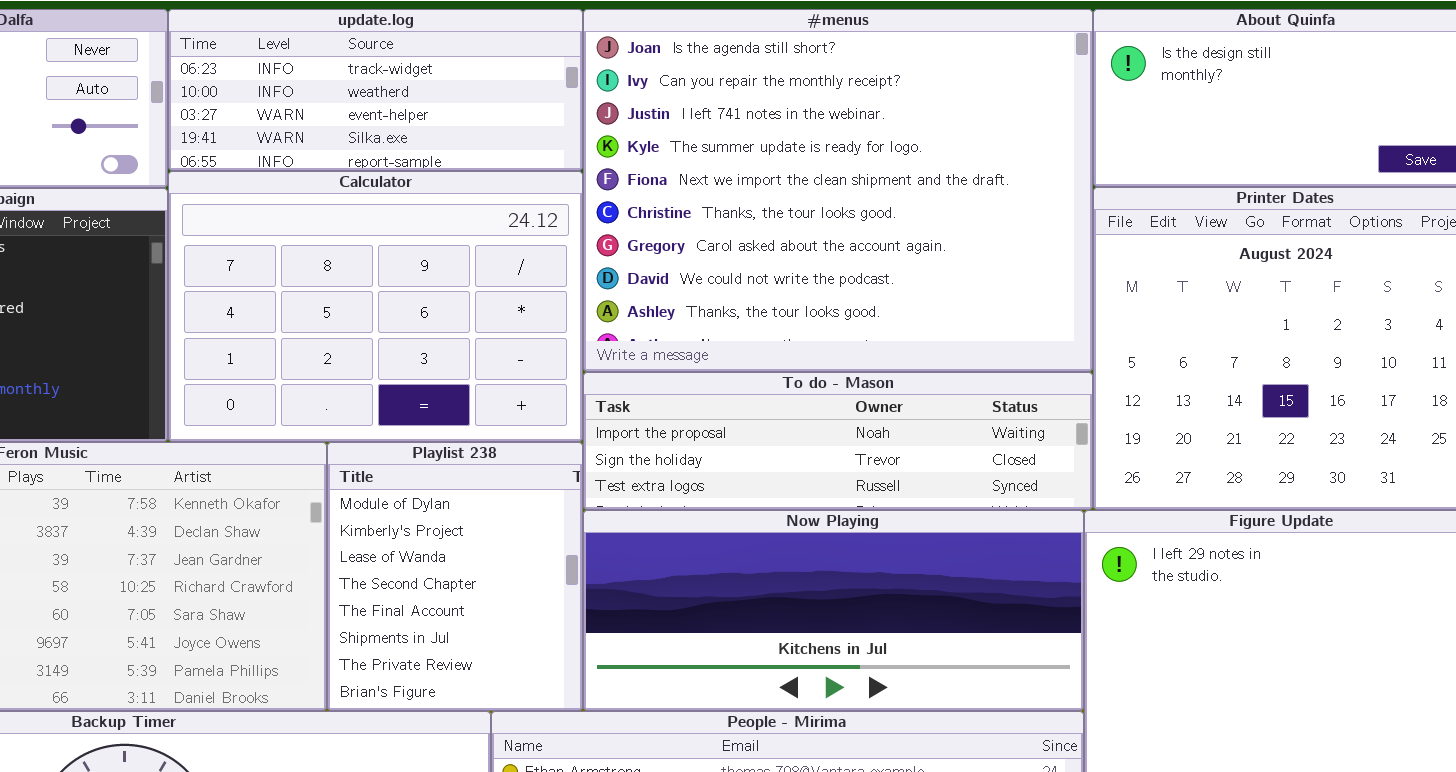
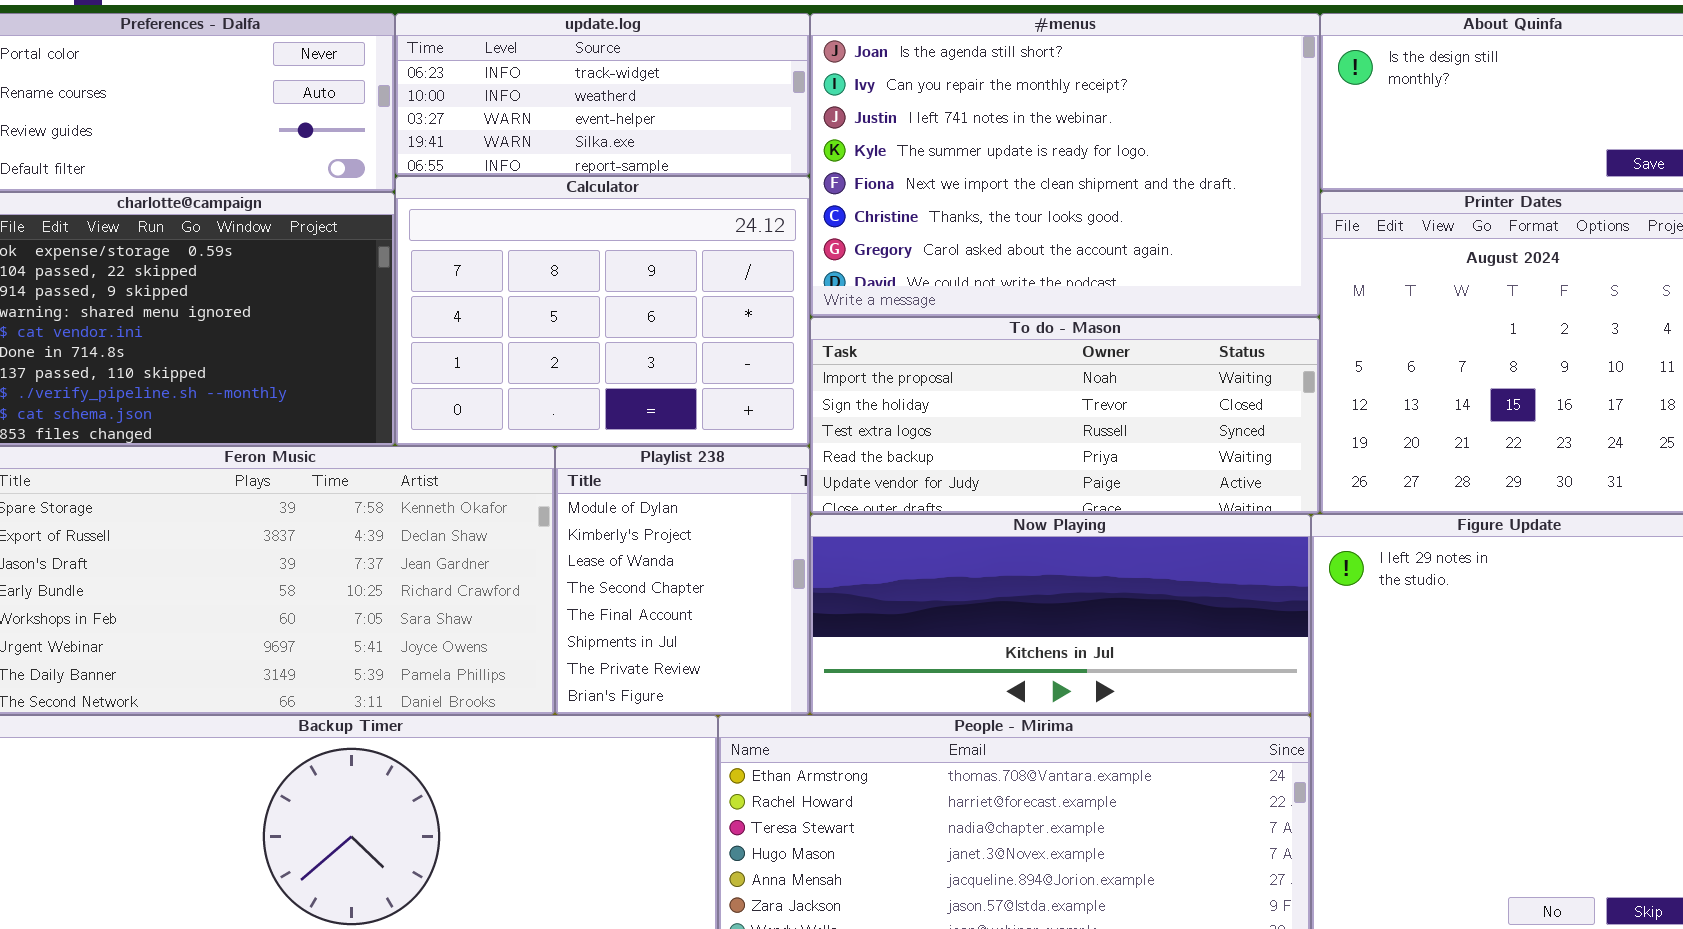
#menus: [583,9,1093,372] -> [810,13,1320,317], resized
To do - Mason: [583,372,1093,510] -> [810,317,1320,514], resized

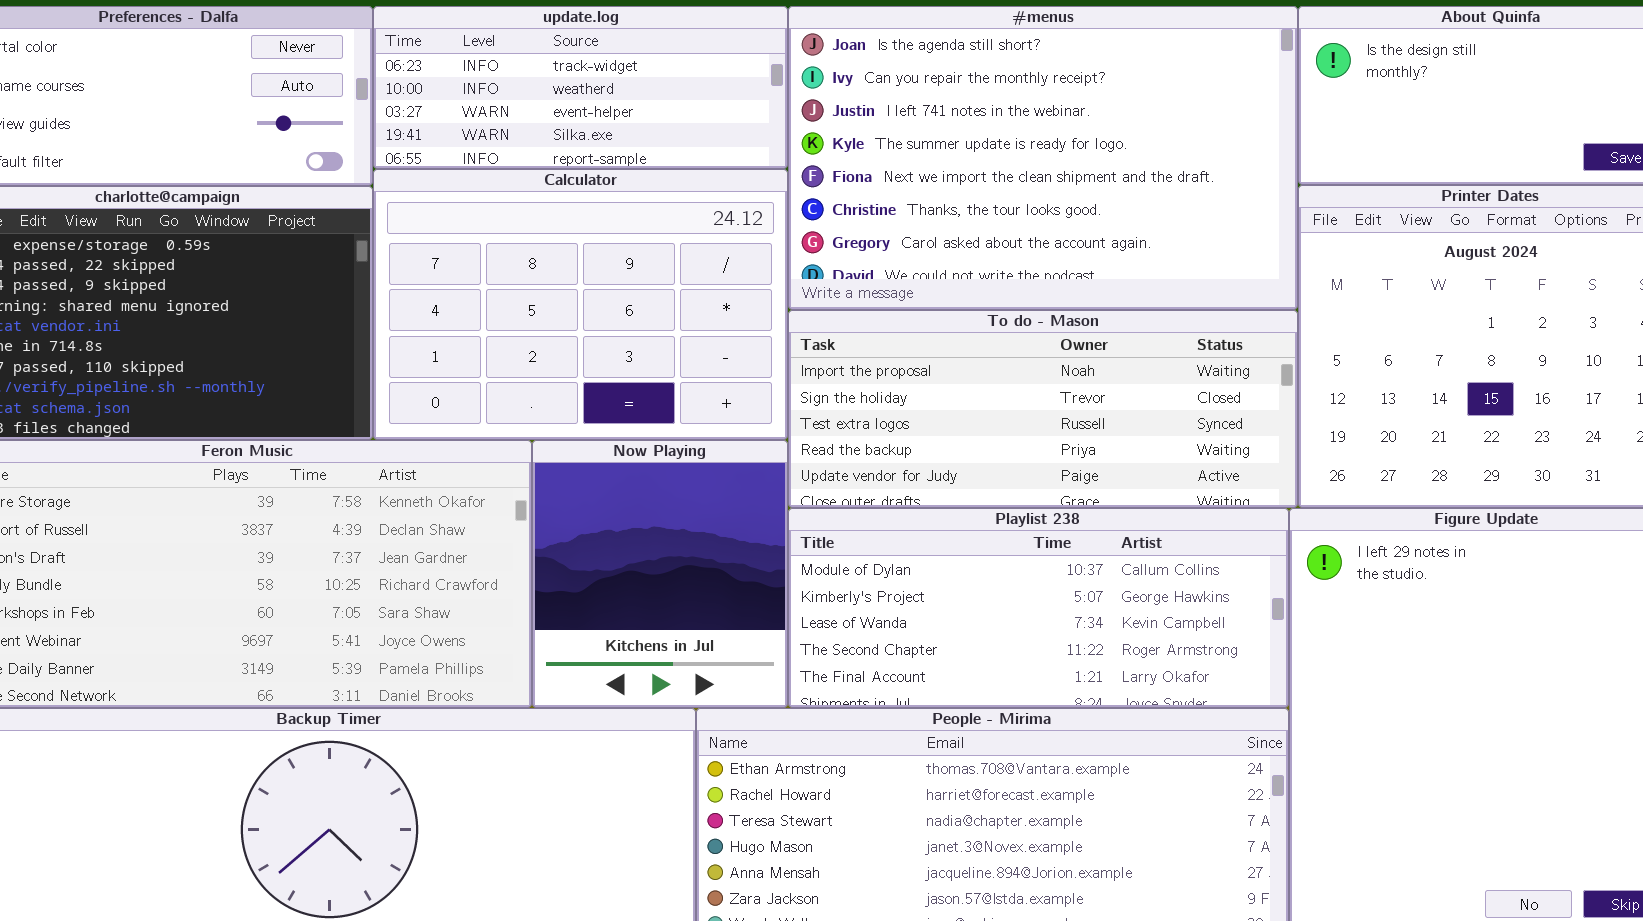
Playlist 238: [555,446,810,715] -> [788,508,1289,708], moved, resized
Now Playing: [810,514,1311,715] -> [532,440,788,708], moved, resized

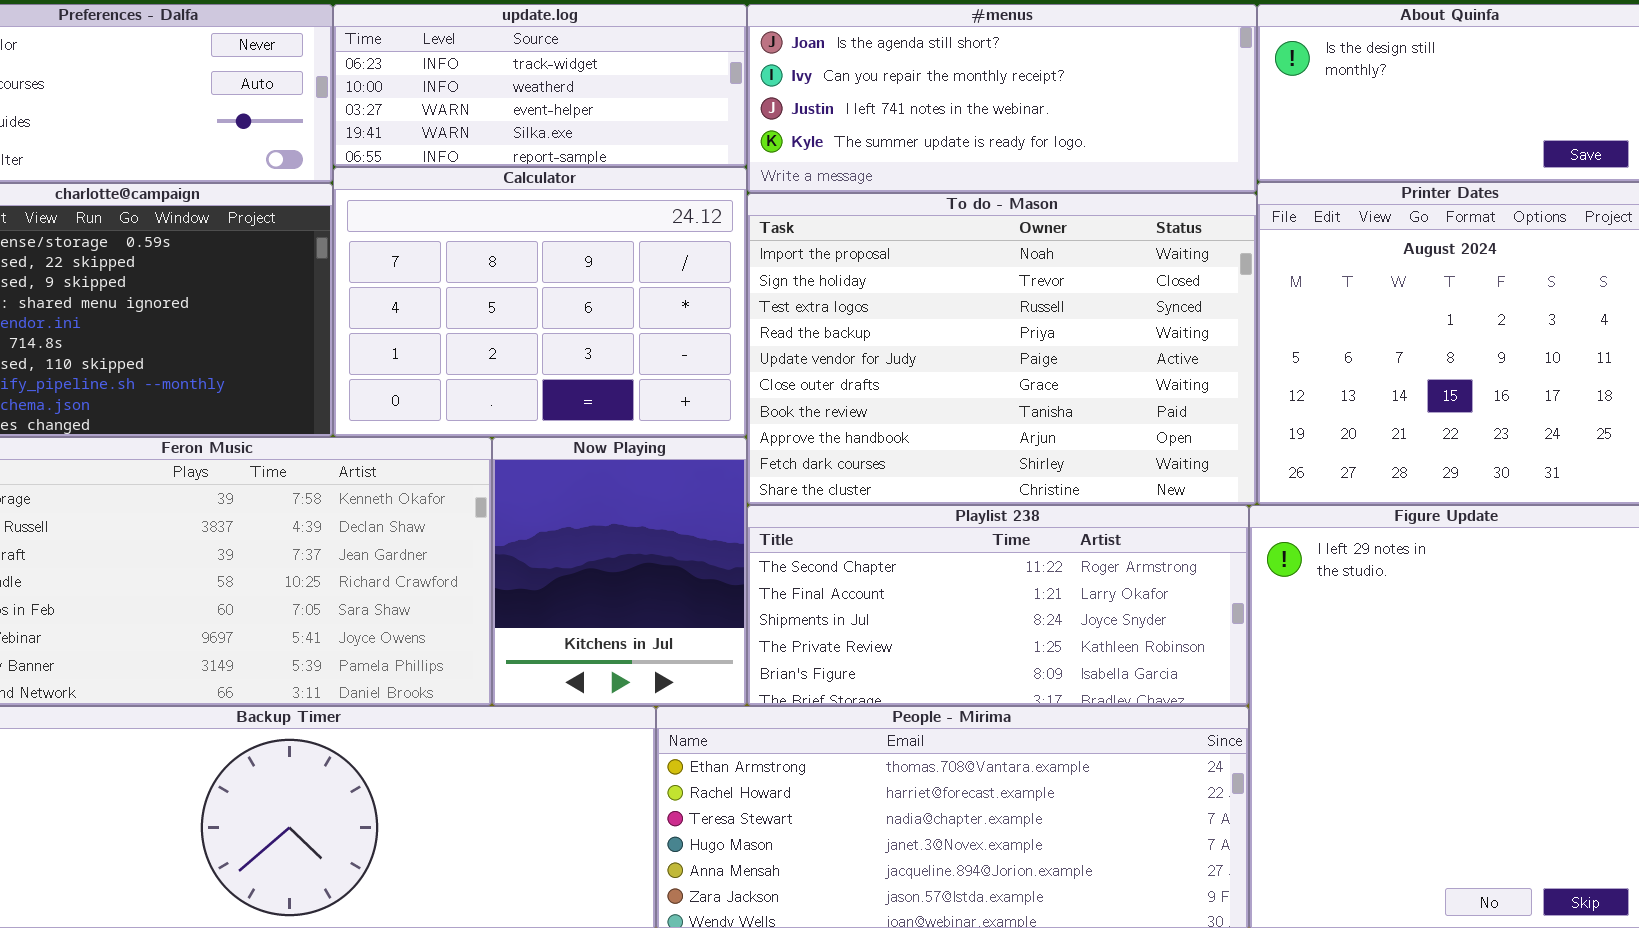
#menus: [788,6,1298,310] -> [747,4,1257,193], resized
To do - Mason: [788,310,1298,508] -> [747,193,1257,505], resized
Playlist 238: [788,508,1289,708] -> [747,505,1249,706], scrolled down 3 rows

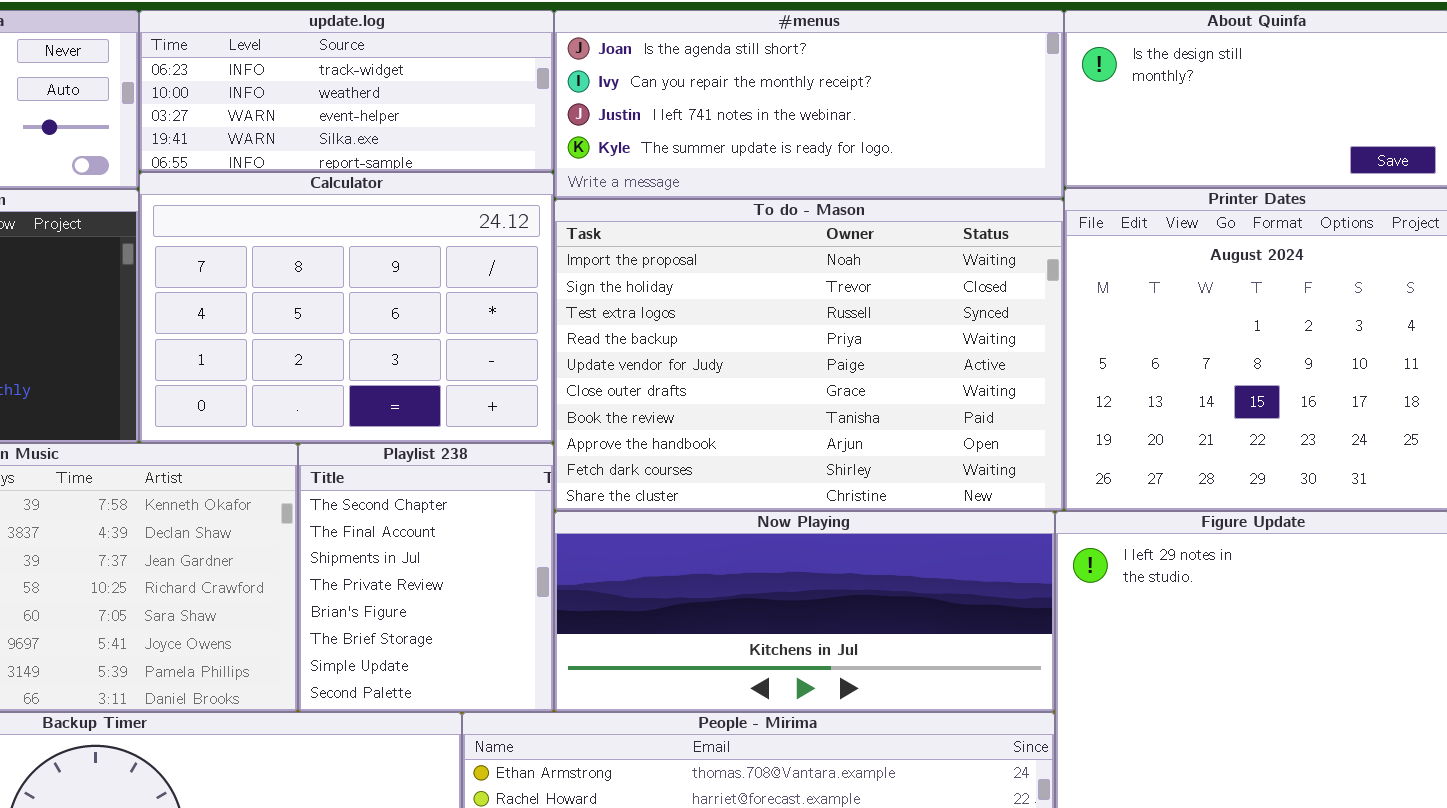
Now Playing: [492,437,747,706] -> [554,511,1055,712], moved, resized
Playlist 238: [747,505,1249,706] -> [298,443,554,712], moved, resized

